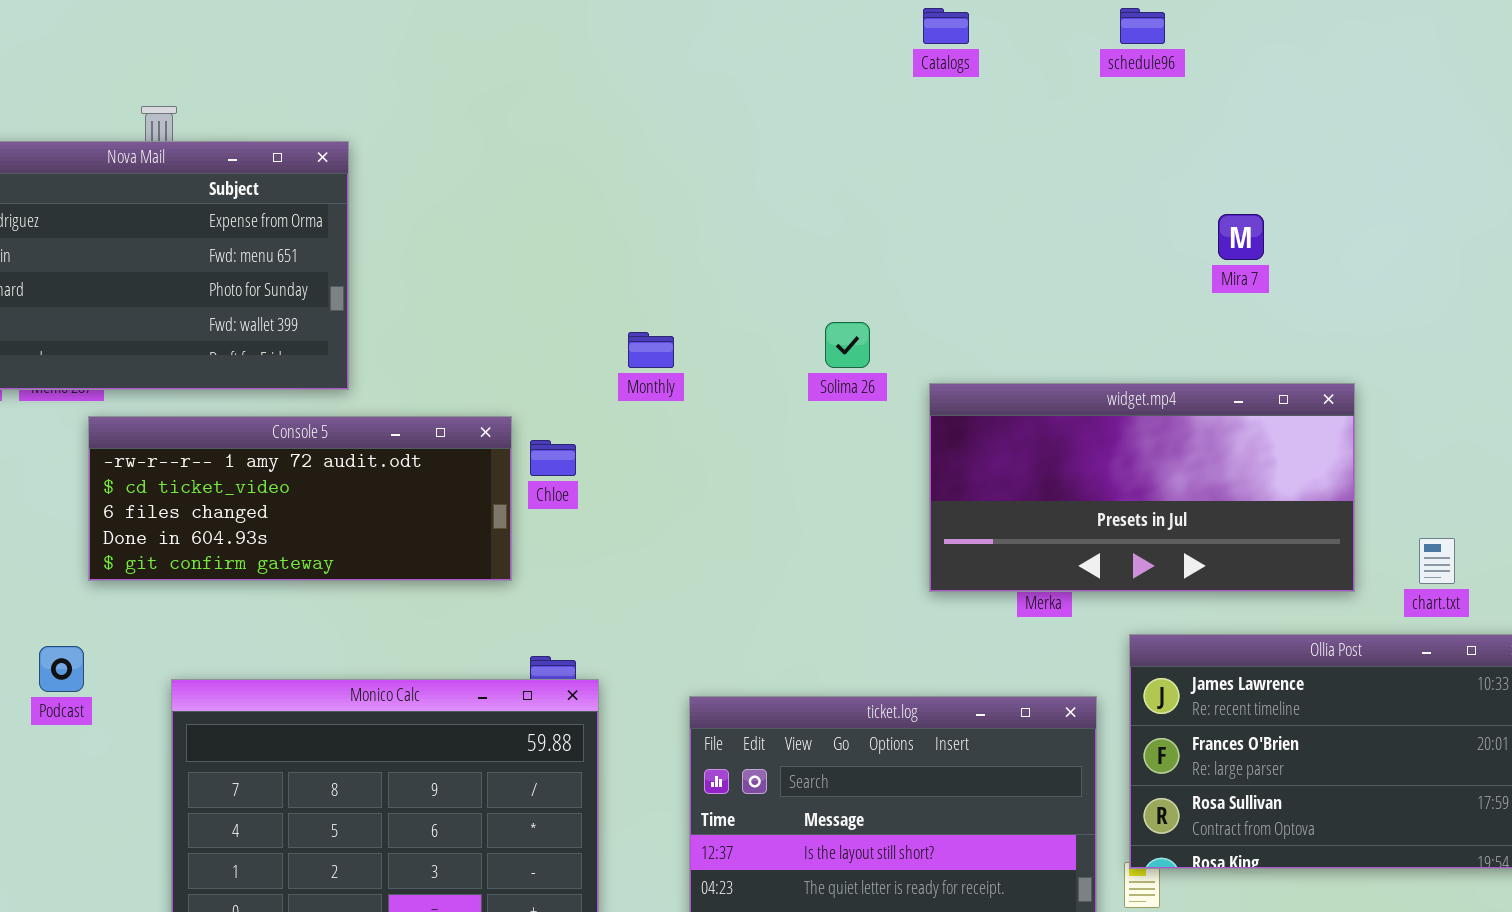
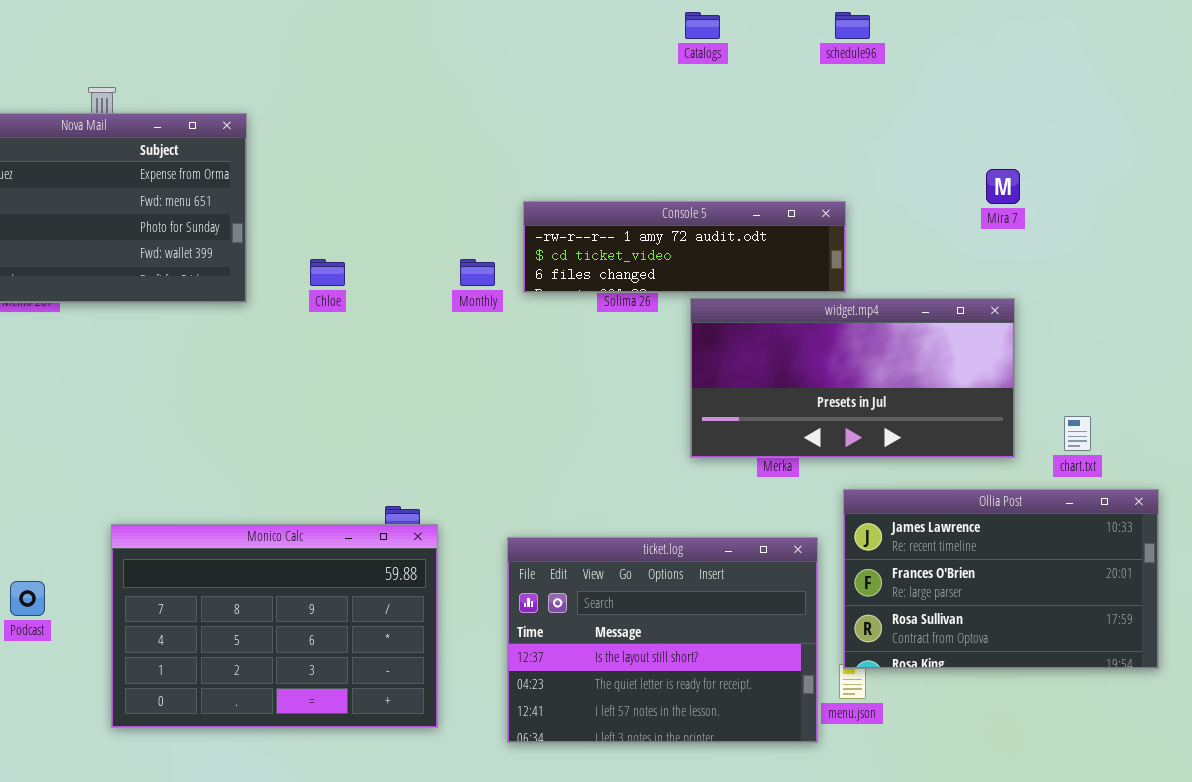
Mira 7: [1218,214,1264,260] -> [986,169,1020,204], moved
Console 5: [88,416,512,581] -> [523,201,846,293], moved, resized
Chloe: [530,440,576,476] -> [310,259,345,286], moved
Podcast: [39,646,84,692] -> [10,581,45,616], moved

